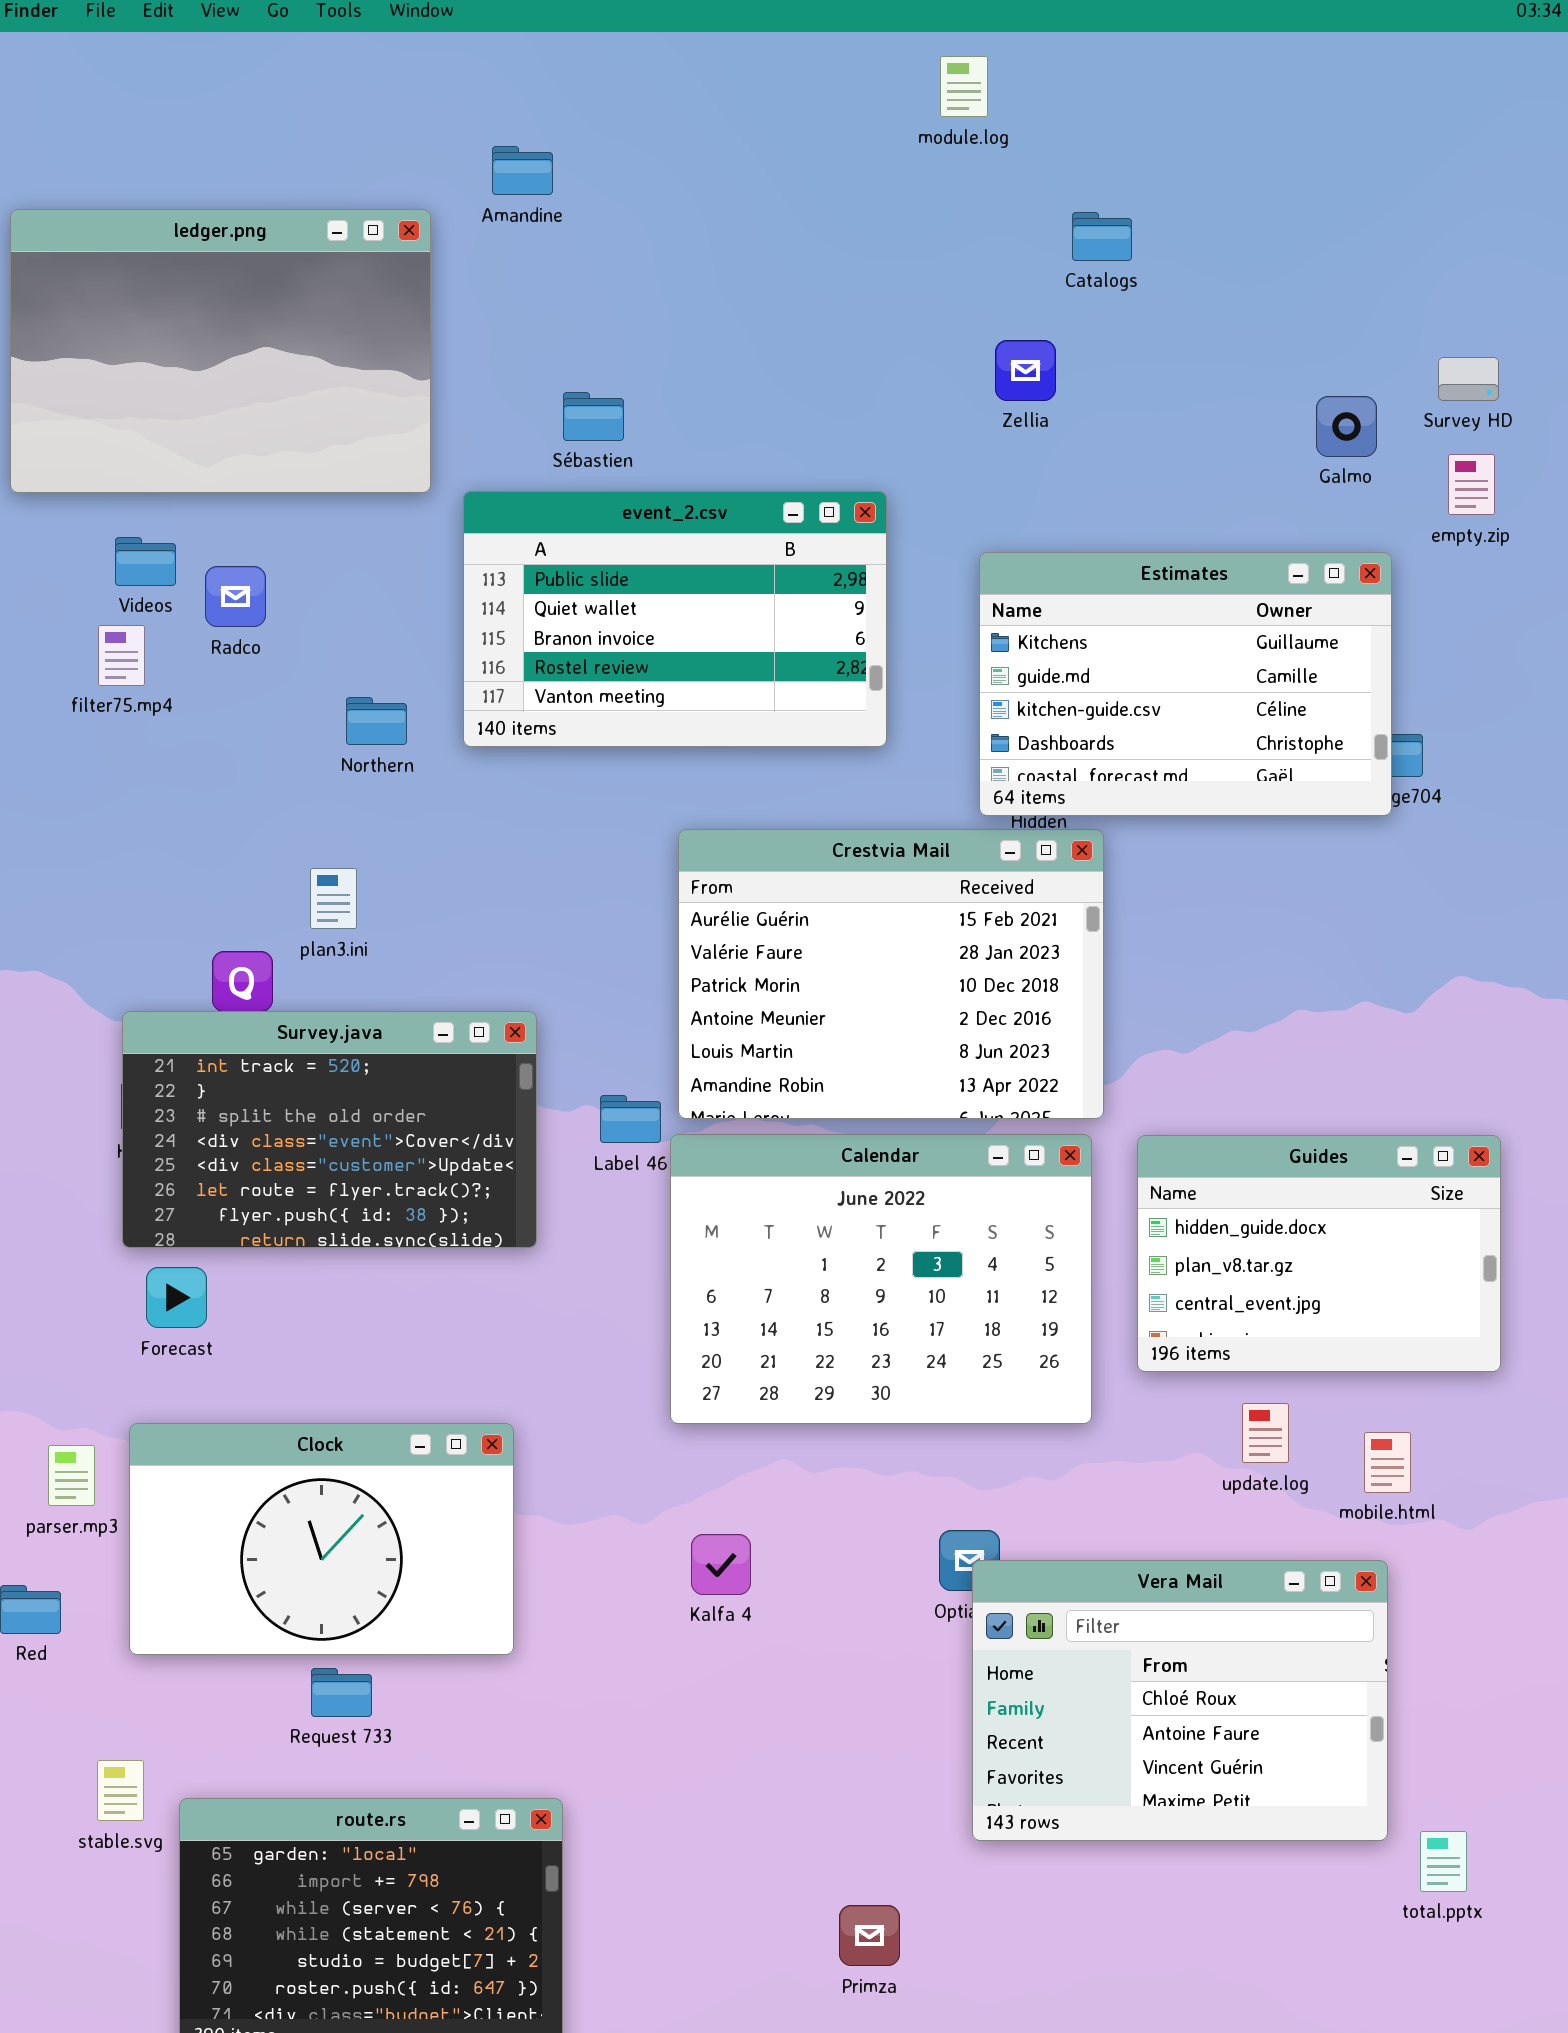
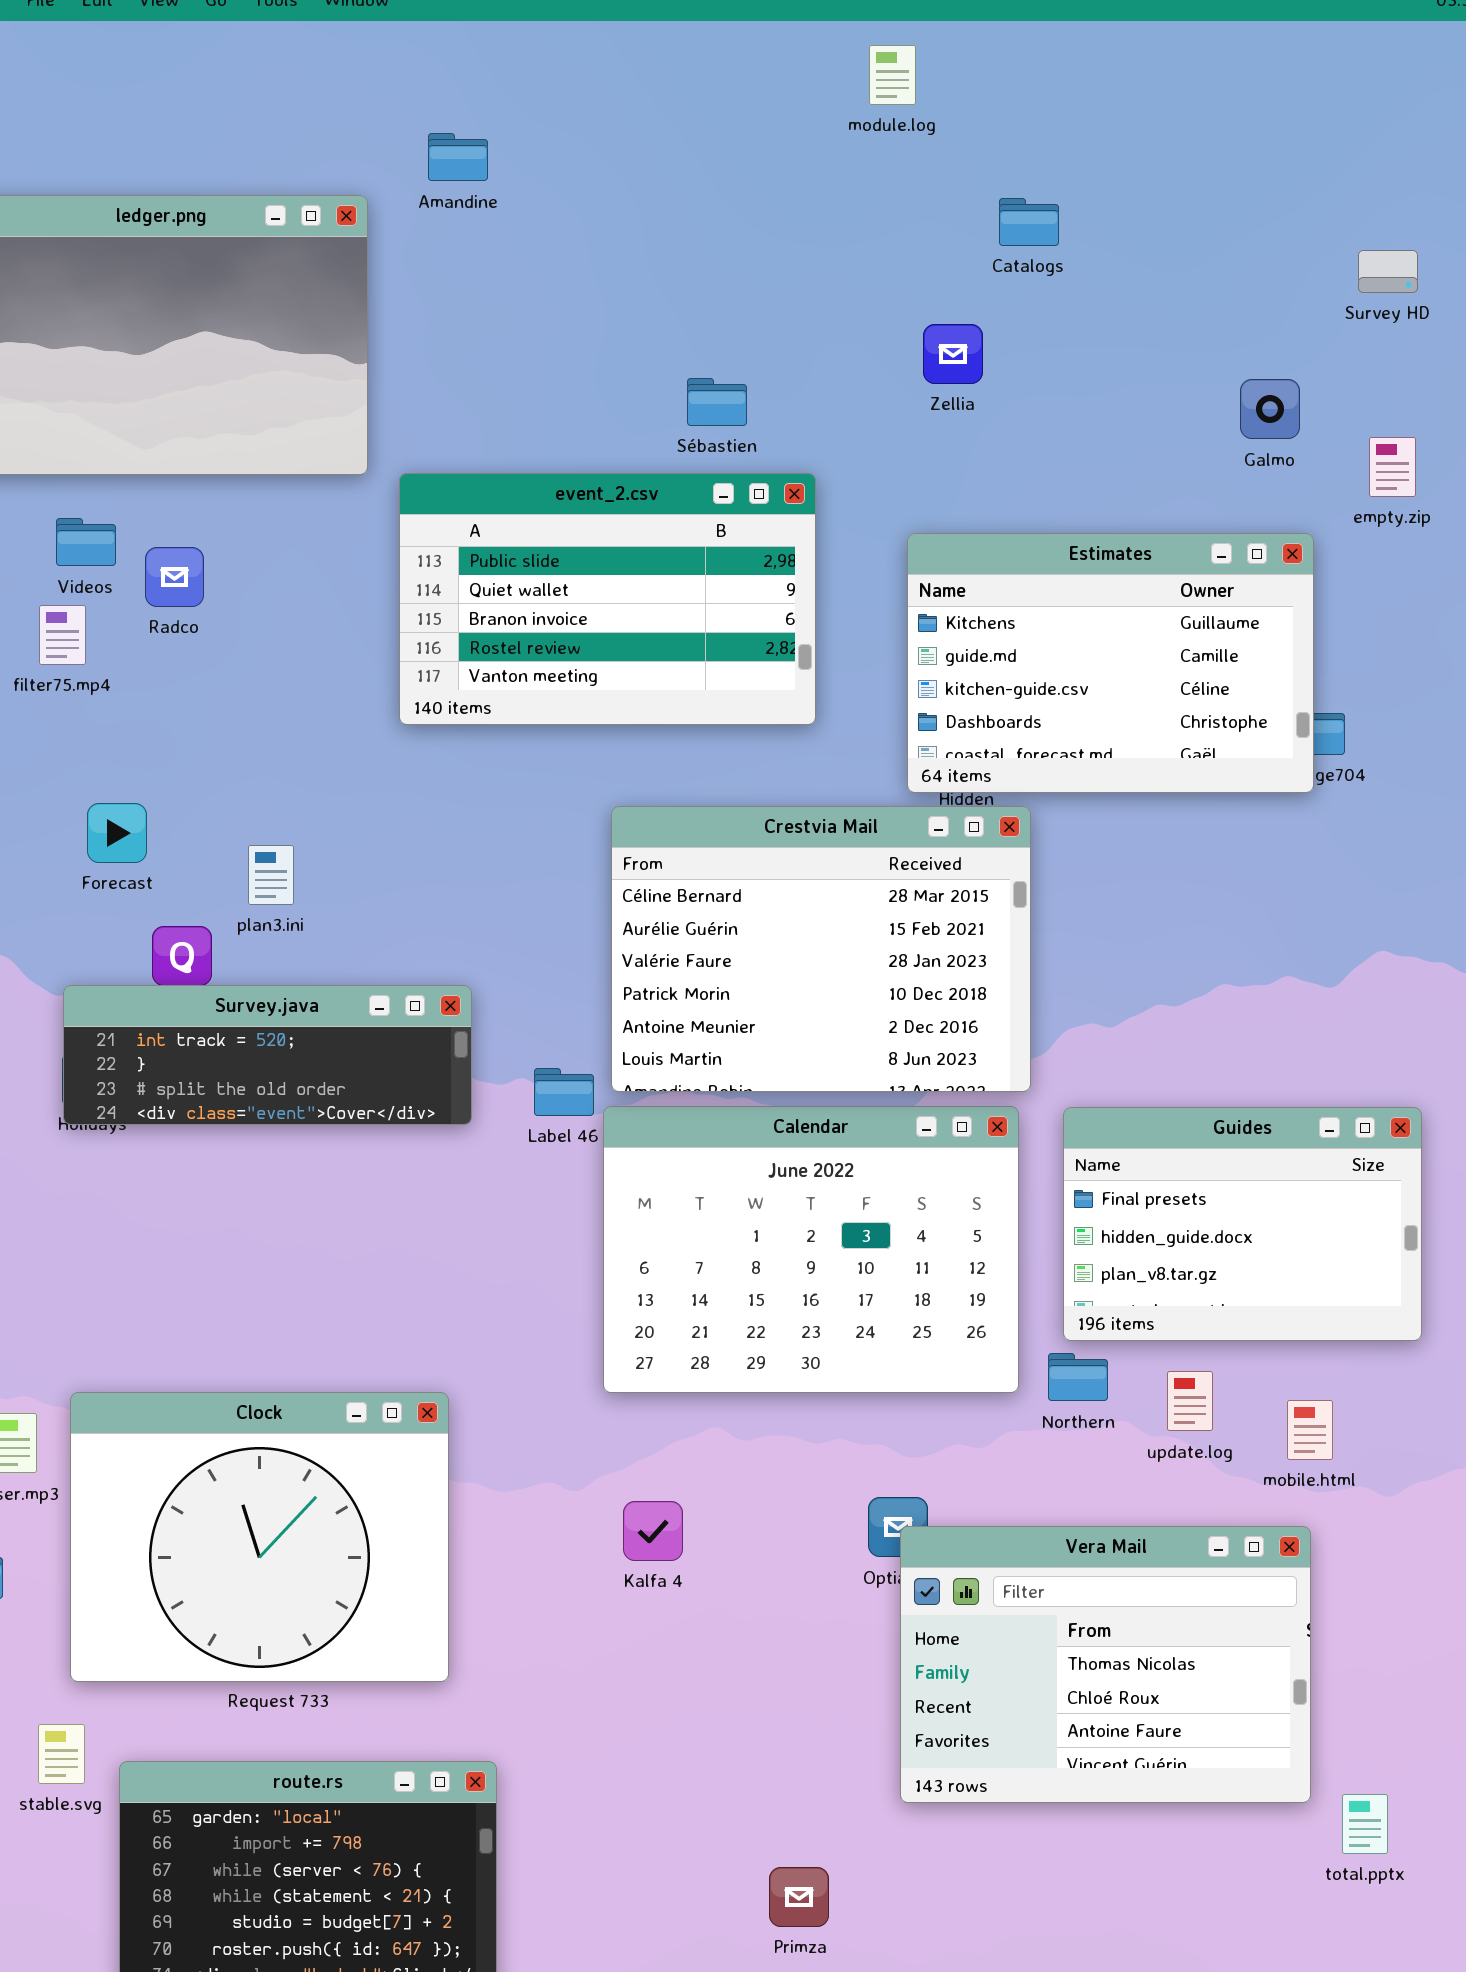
Survey HD: [1438,357,1499,401] -> [1358,250,1418,293], moved
Sébastien: [563,392,624,441] -> [687,378,747,426], moved
Northern: [346,697,407,745] -> [1048,1353,1108,1401], moved
Crestvia Mail: [678,829,1104,1119] -> [611,806,1031,1092], scrolled up 1 row
Survey.java: [122,1011,537,1248] -> [63,985,472,1125], resized
Guides: [1137,1135,1501,1372] -> [1063,1107,1422,1341], scrolled up 1 row
Forecast: [146,1267,207,1328] -> [87,803,147,863], moved
Clock: [129,1423,514,1655] -> [70,1392,449,1682], resized
Vera Mail: [972,1560,1388,1841] -> [900,1526,1311,1803], scrolled up 1 row

